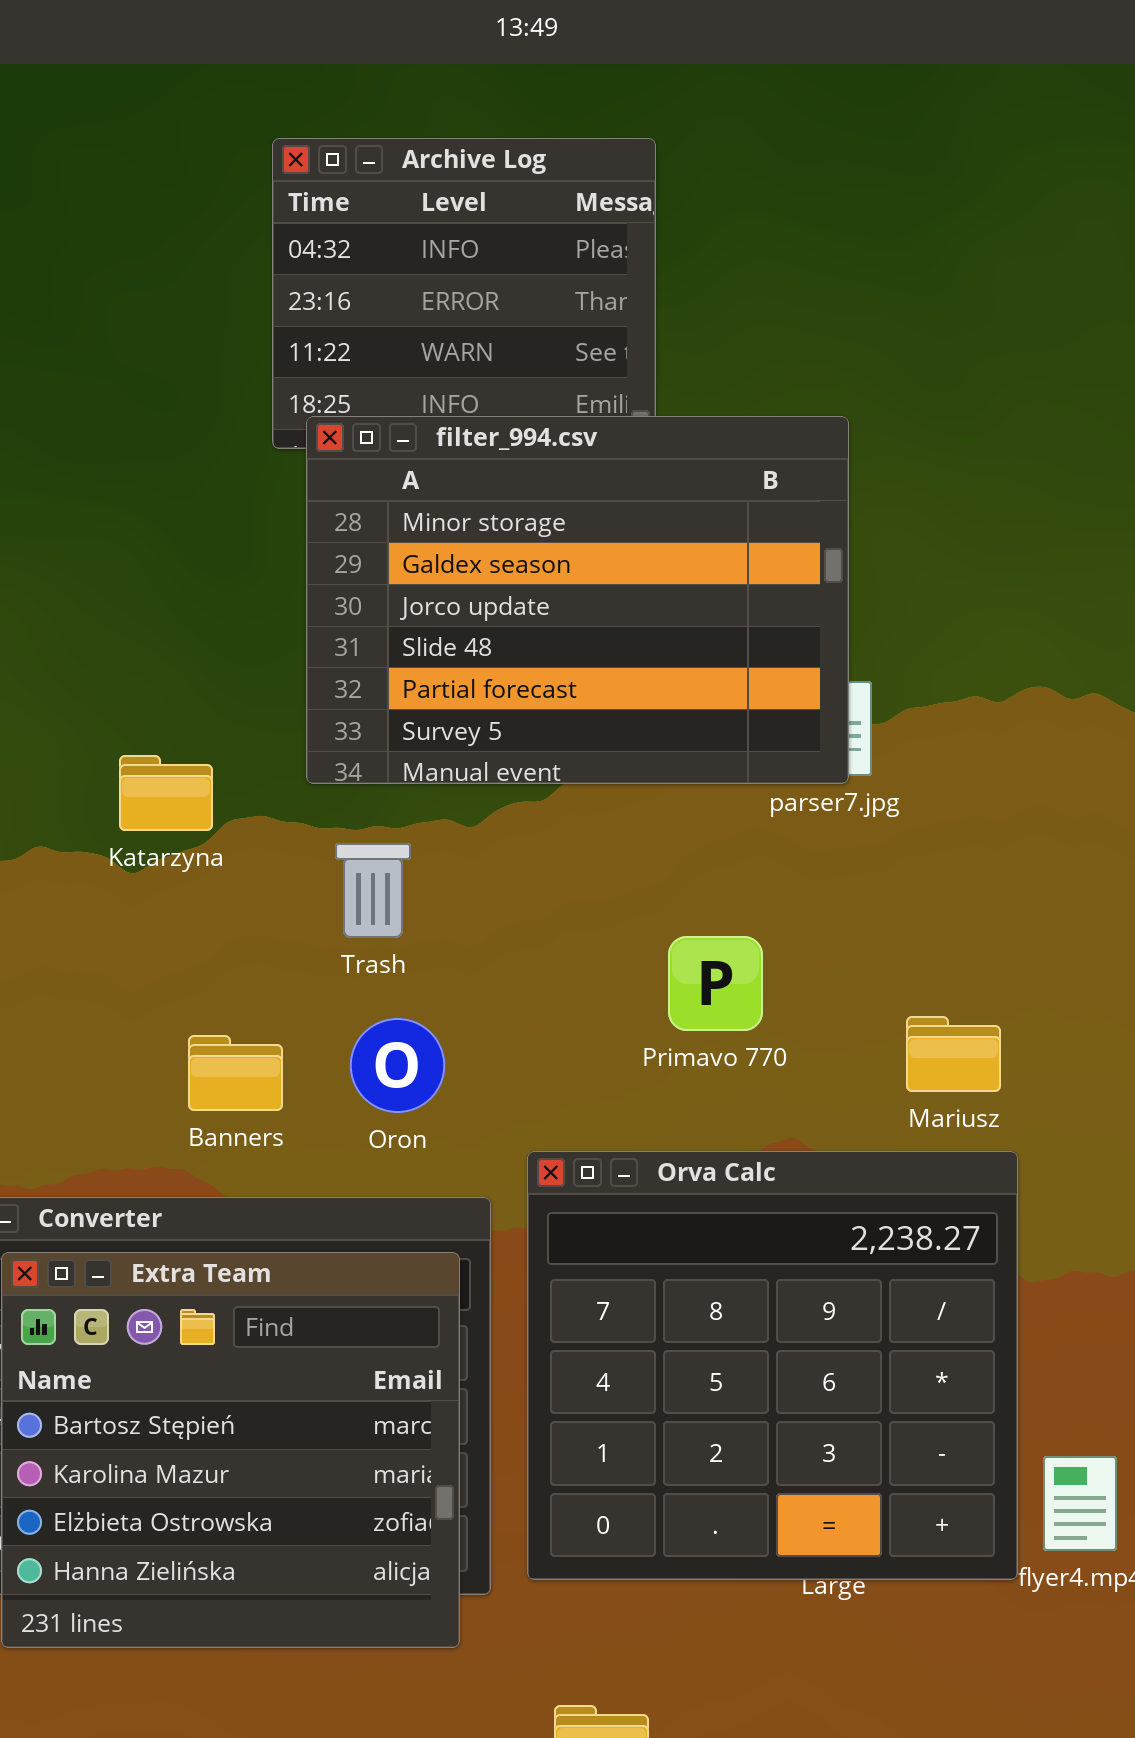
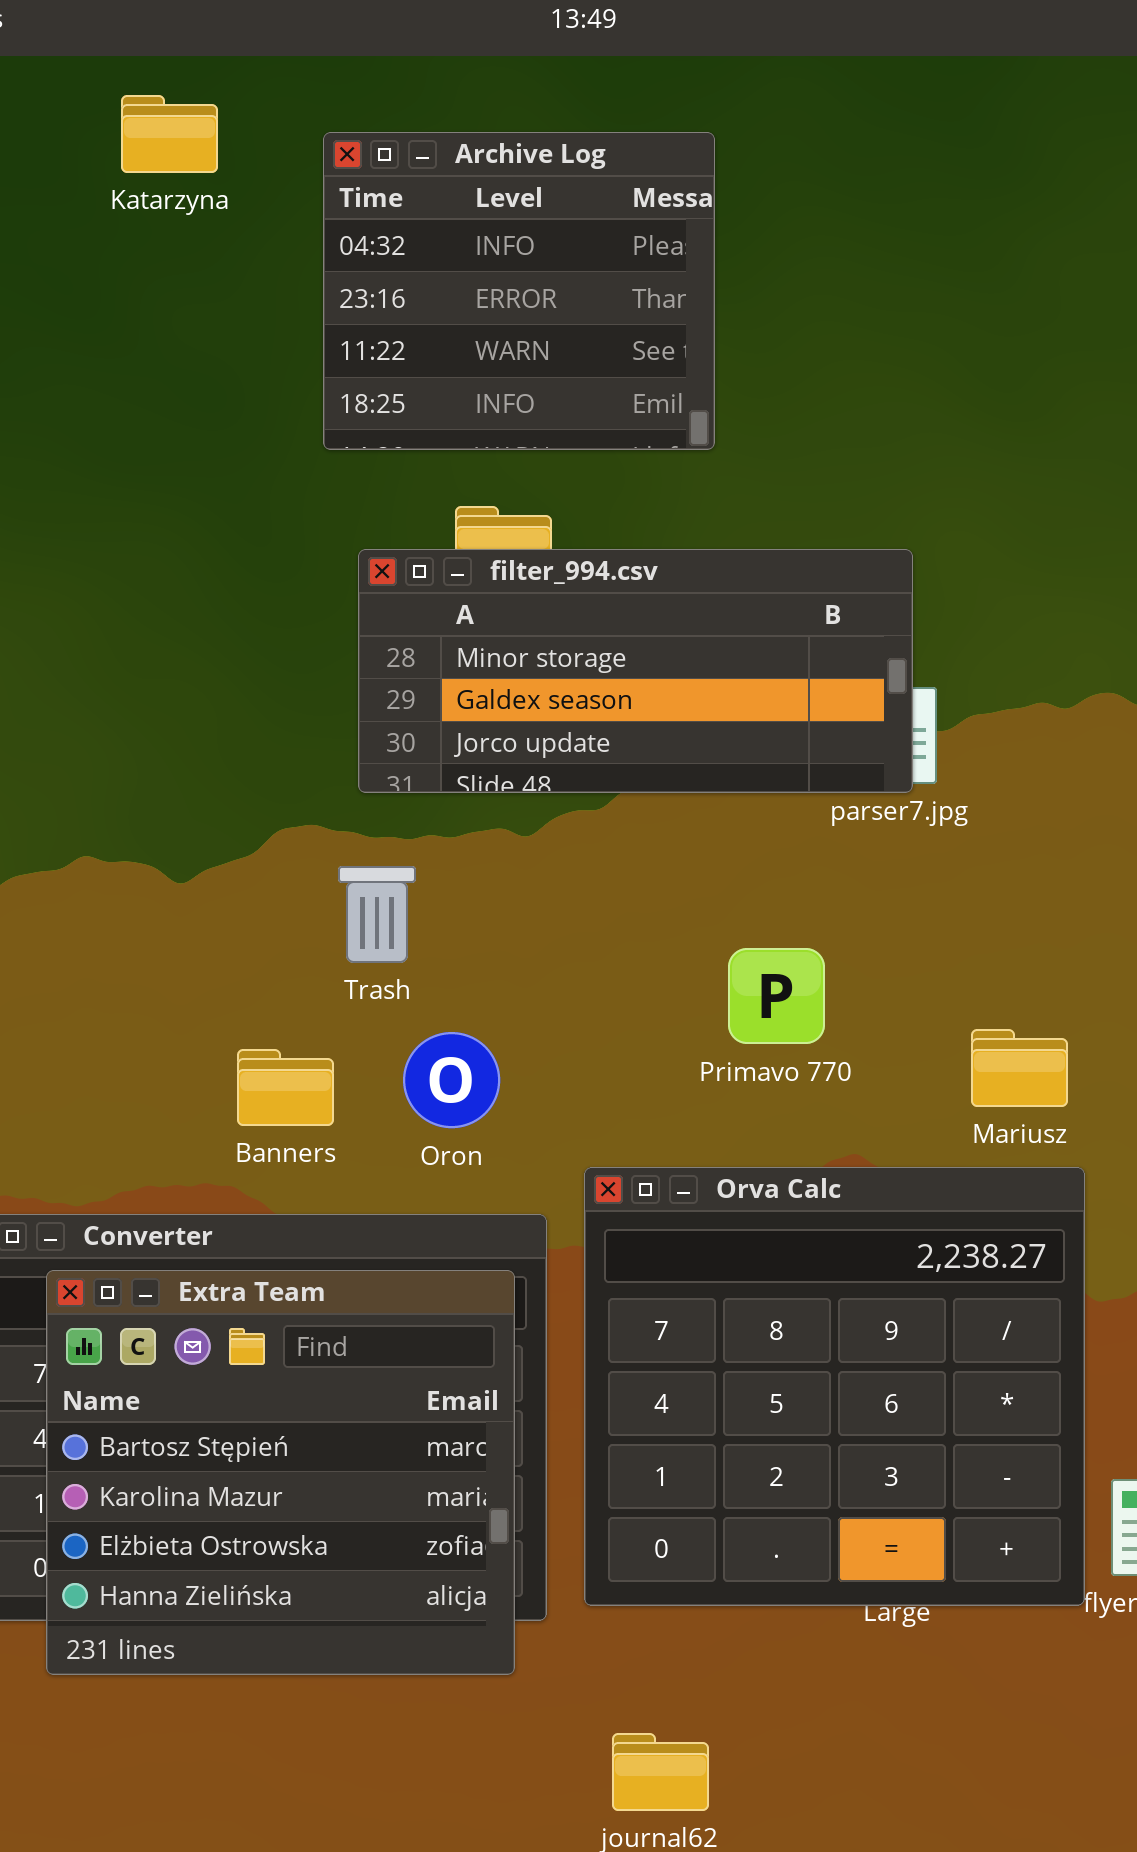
filter_994.csv: [306,416,849,784] -> [358,549,913,793], resized
Katarzyna: [119,755,213,831] -> [121,95,218,173], moved
Trash: [335,843,411,938] -> [338,866,416,963], moved

